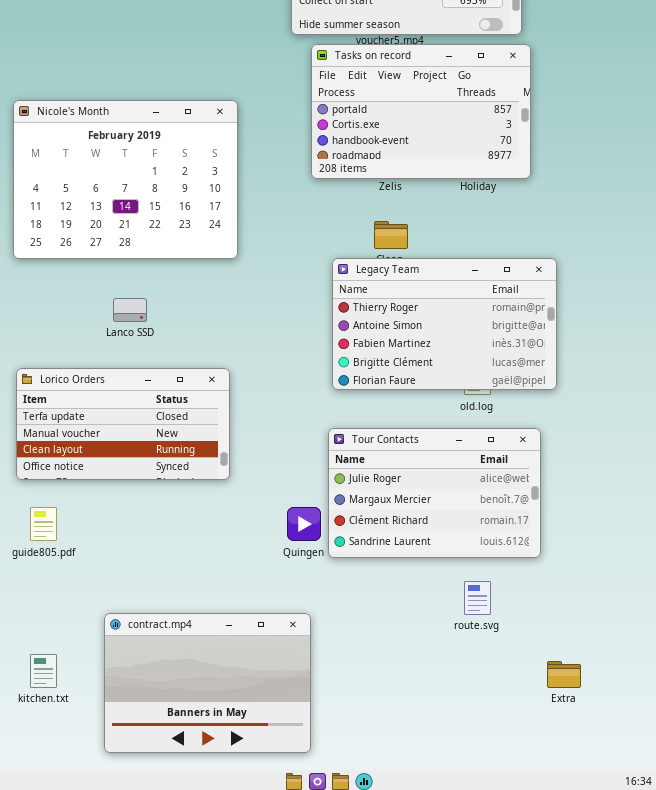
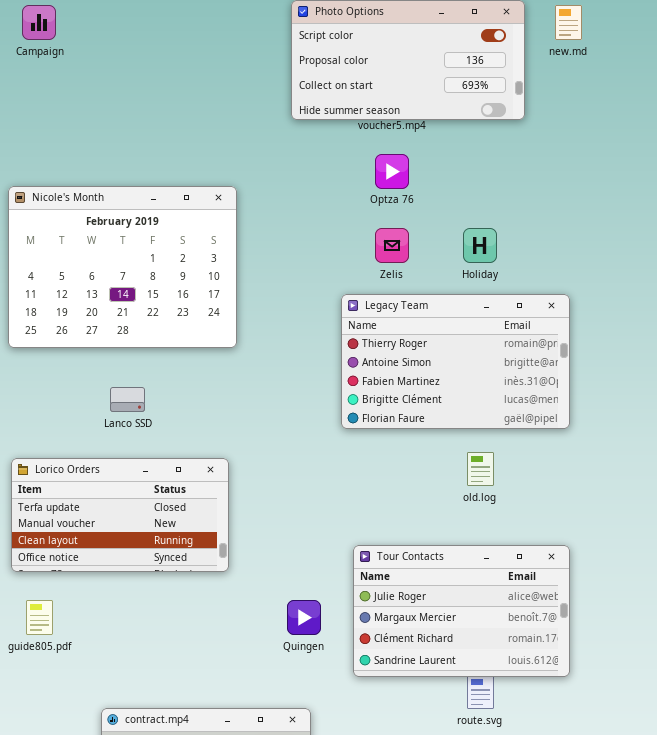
Tasks on record: [311,44,531,179] -> none, closed
Legacy Team: [332,258,557,390] -> [341,294,570,429], moved
Tour Contacts: [328,428,541,558] -> [353,545,570,677], moved

